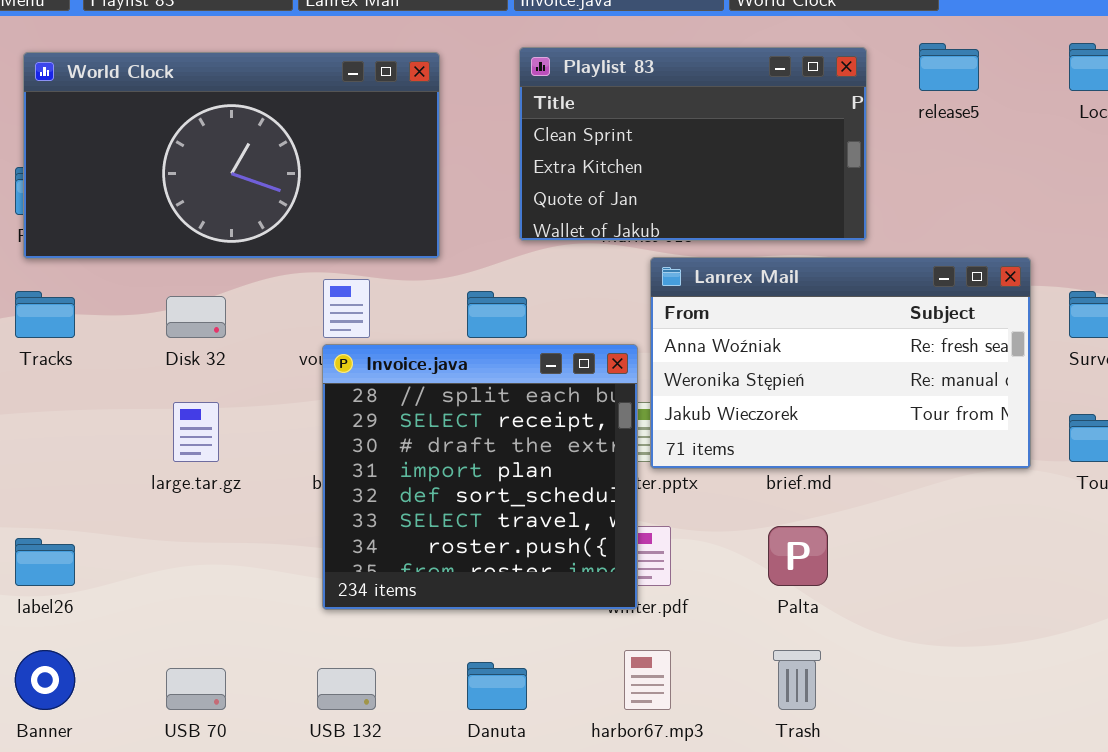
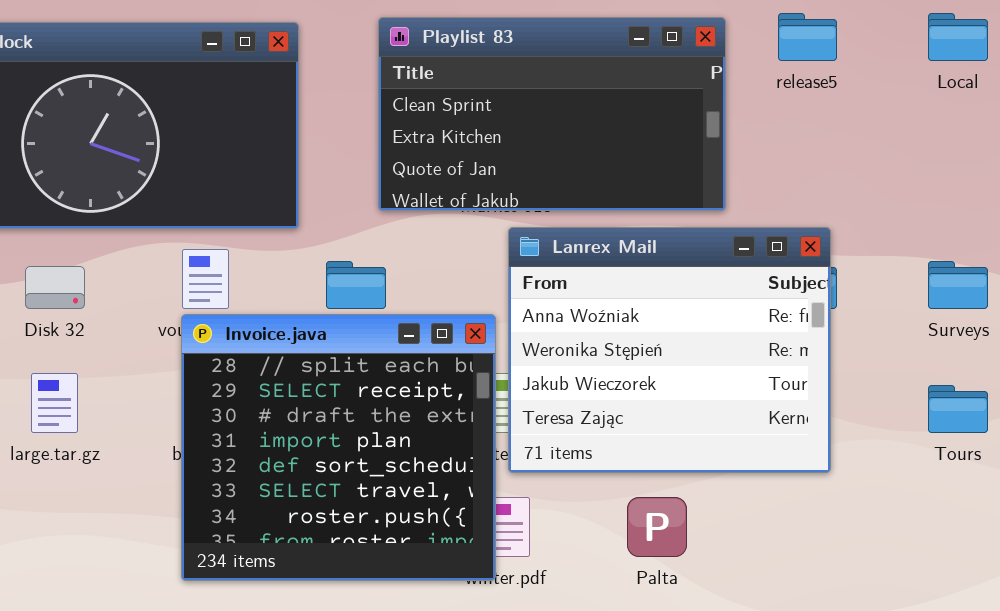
Lanrex Mail: [650,257,1031,469] -> [508,227,831,473], resized

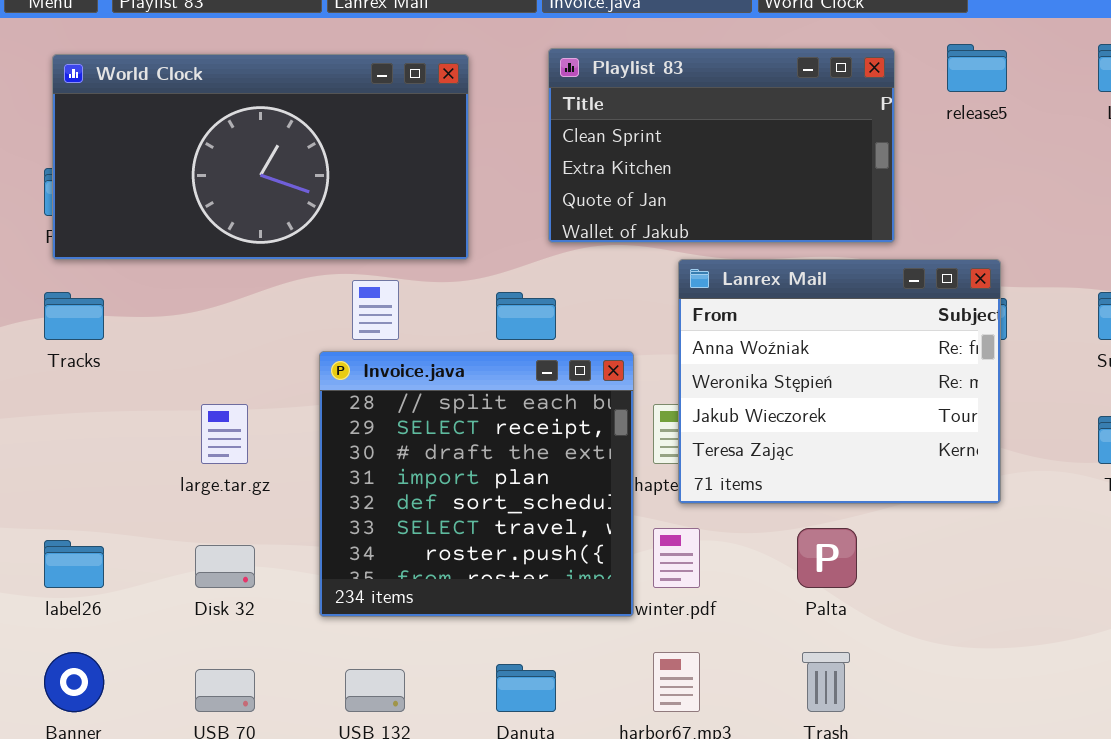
Disk 32: [25,266,85,309] -> [195,545,255,588], moved
Invoice.java: [181,314,496,581] -> [319,351,634,617], moved

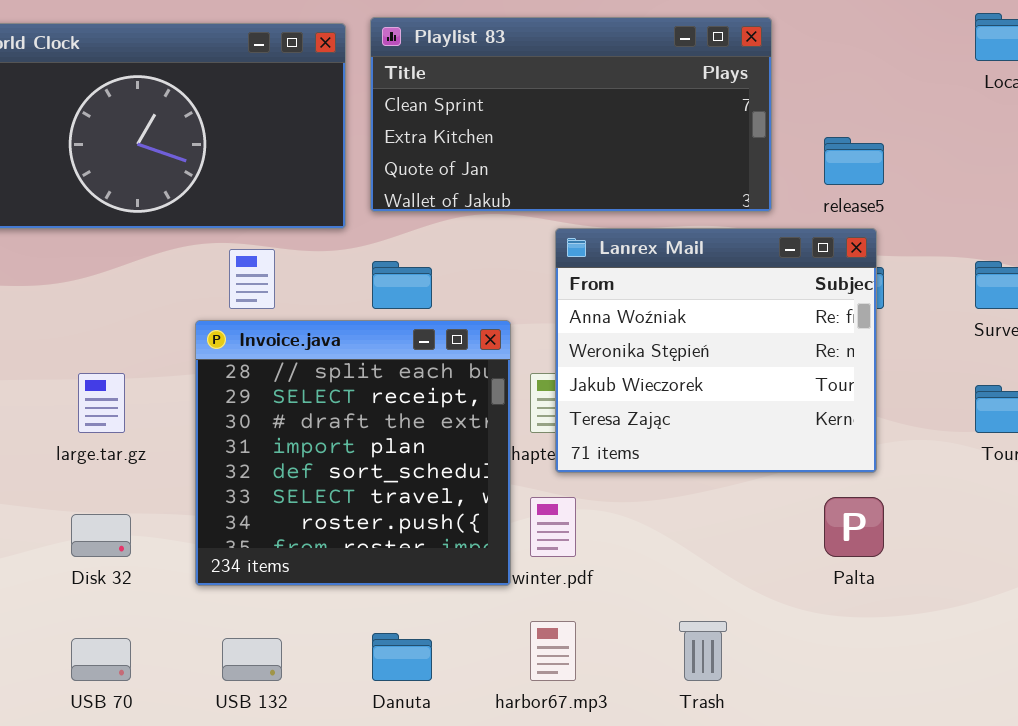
release5: [947,44,1007,92] -> [824,137,884,185], moved
Playlist 83: [548,48,895,243] -> [370,17,772,212], resized
Palta: [797,528,857,588] -> [824,497,884,557], moved

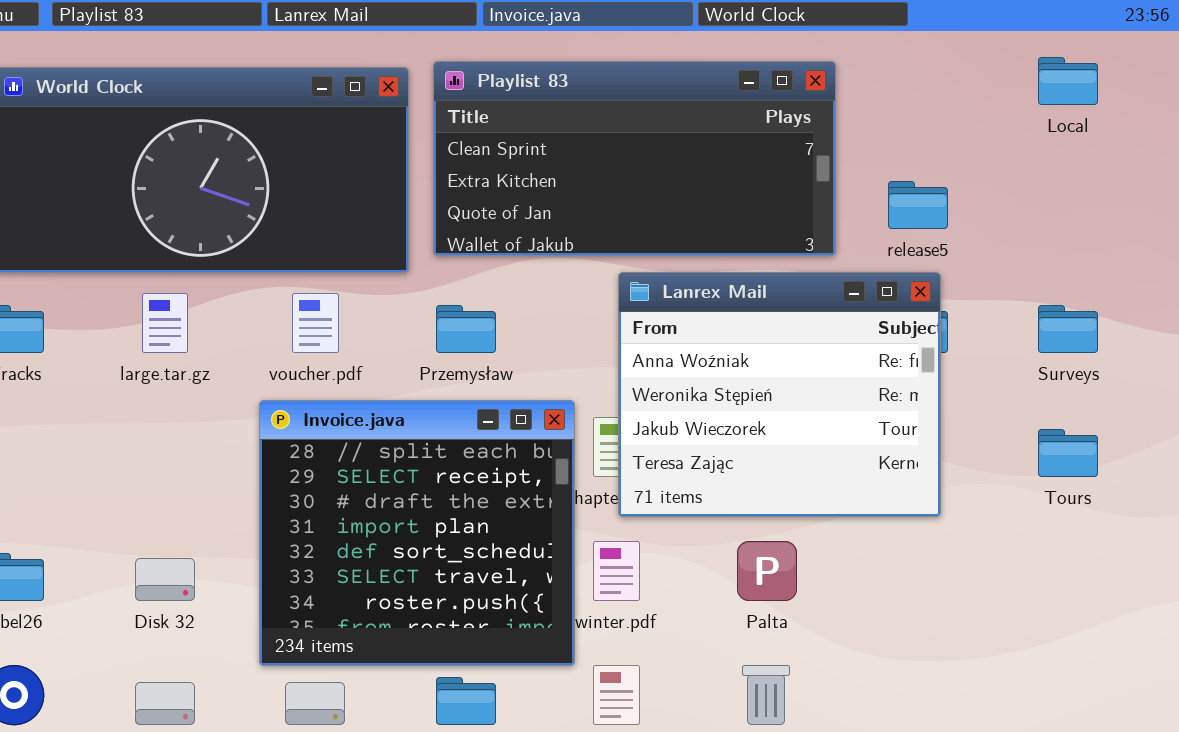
Invoice.java: [195,320,511,586] -> [259,400,575,666], moved
large.tar.gz: [78,373,125,433] -> [142,293,188,353], moved
Palta: [824,497,884,557] -> [737,541,797,601], moved

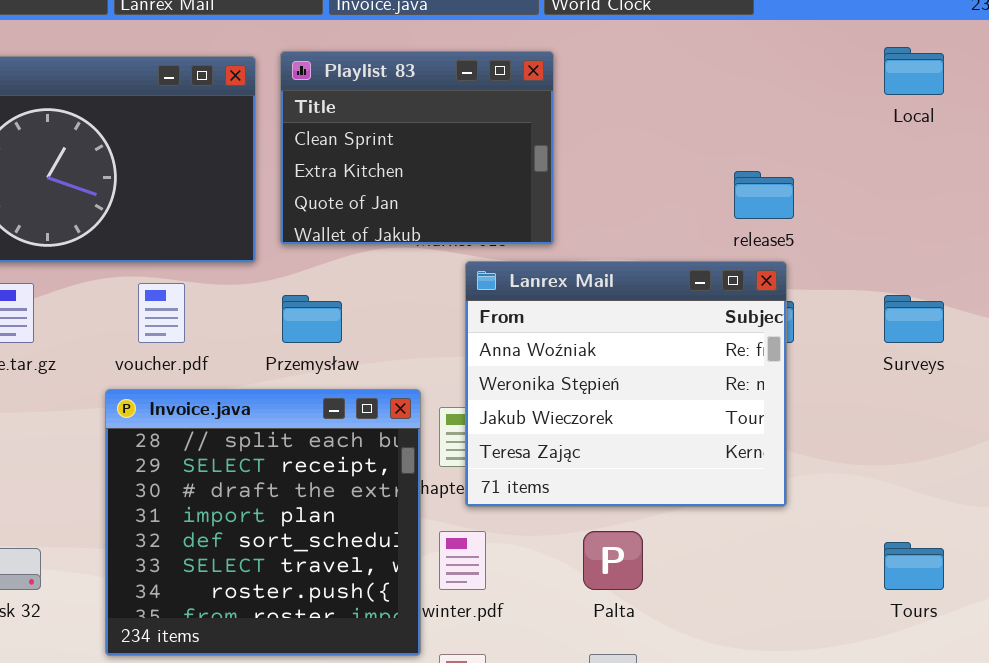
Playlist 83: [433,61,836,256] -> [280,51,554,245], resized
Tours: [1038,429,1098,477] -> [884,542,944,590], moved

